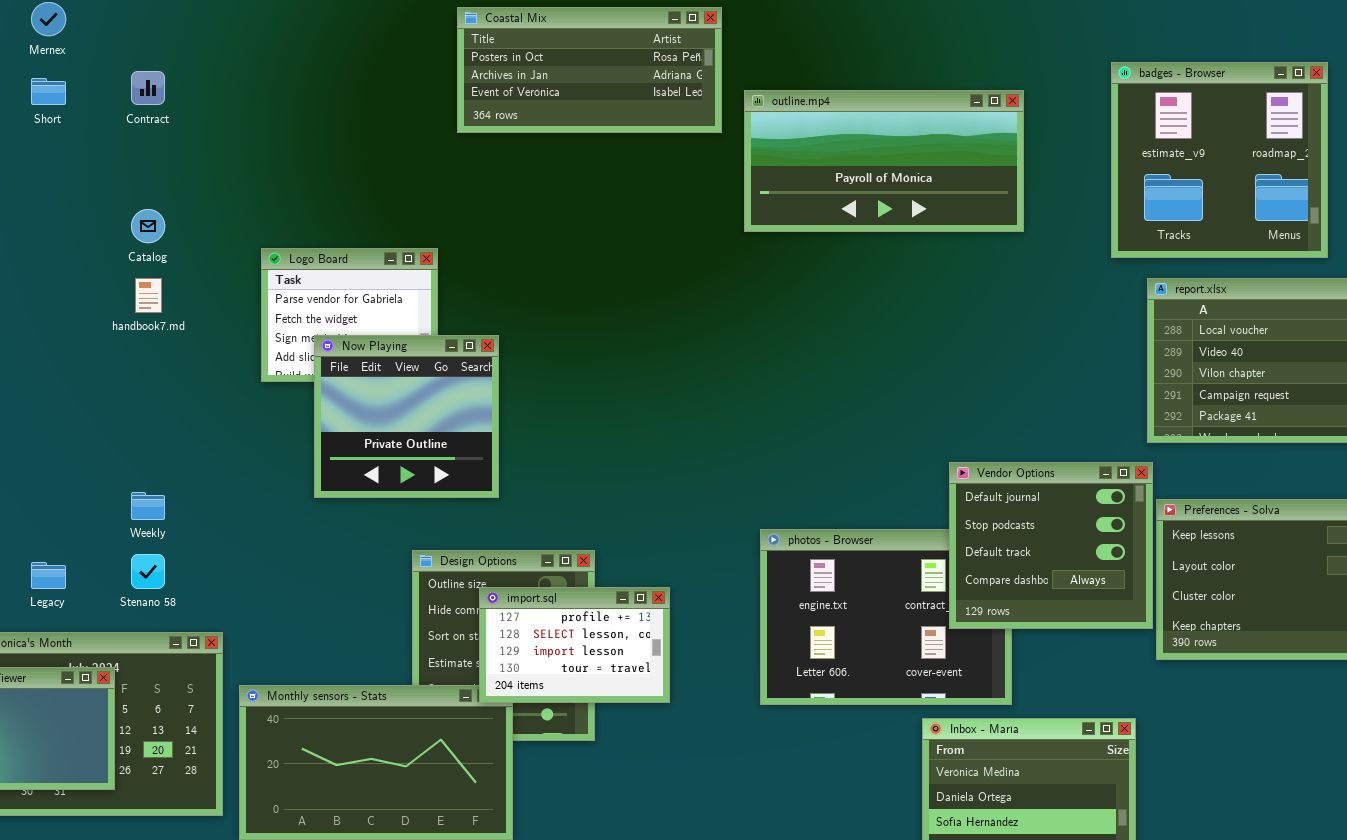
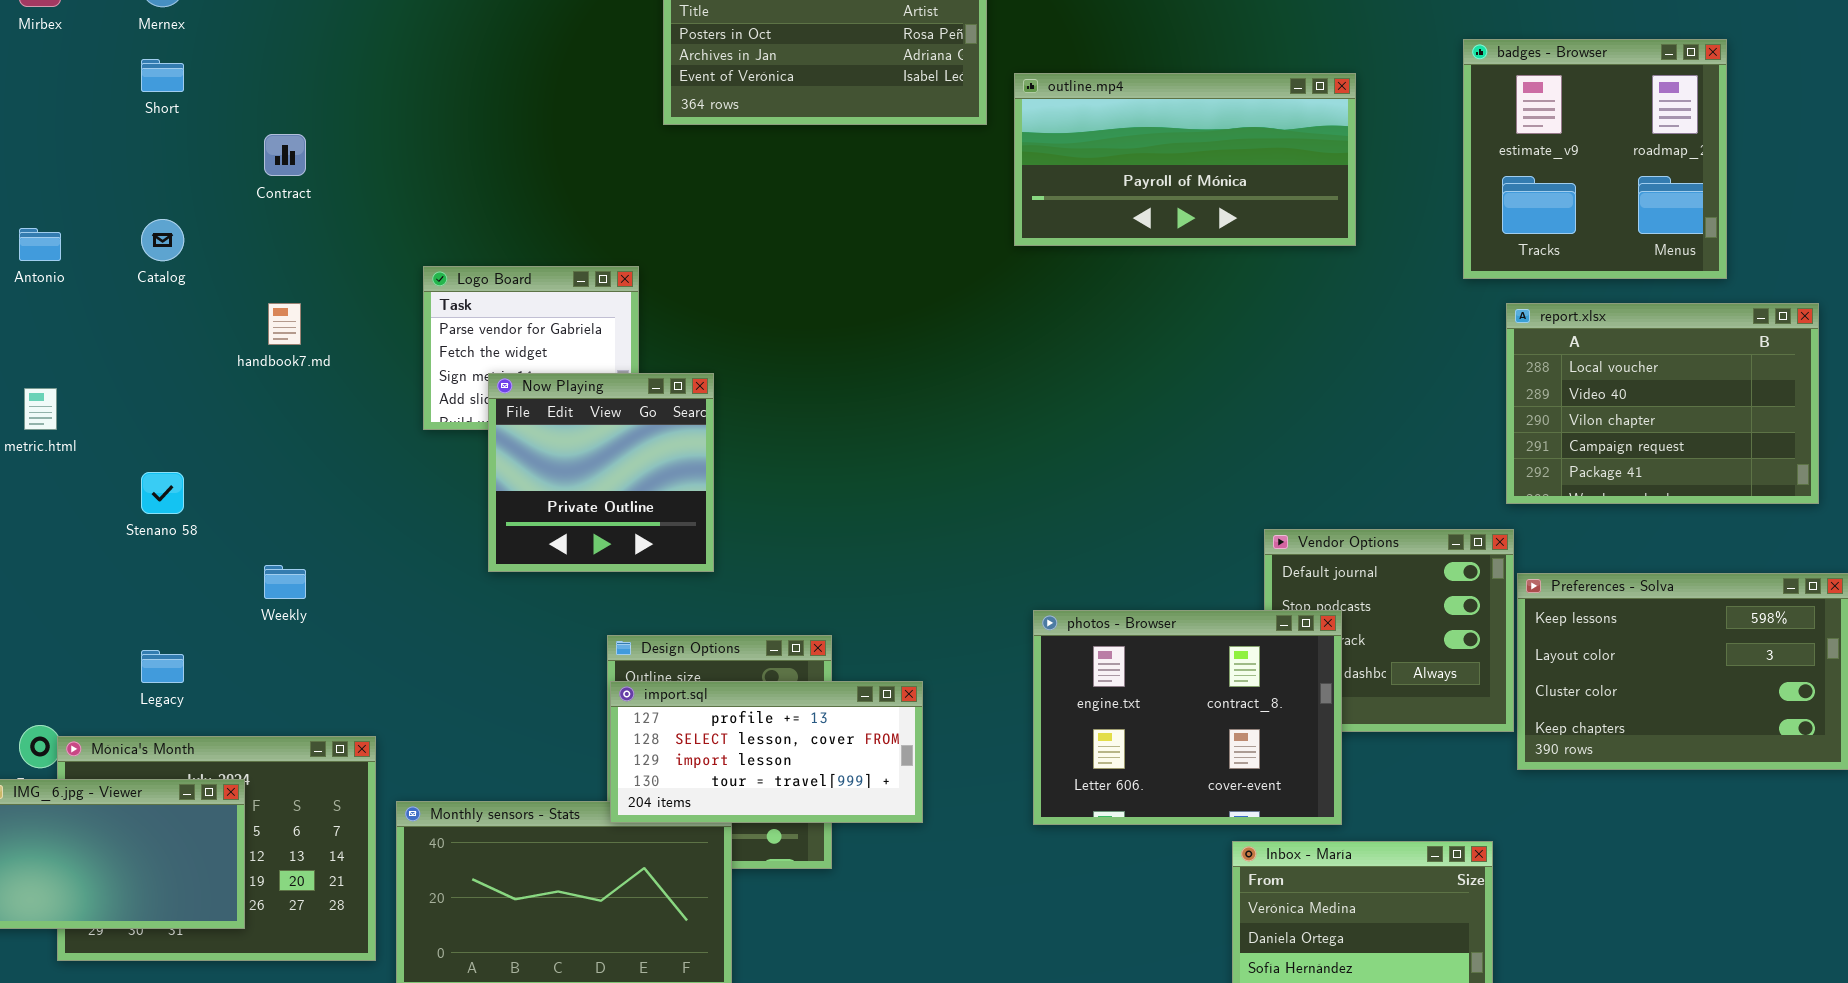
Contract: [131,71,165,105] -> [264,134,306,176], moved
Catalog: [131,209,165,243] -> [141,219,184,261], moved
photos - Browser: [760,529,1012,705] -> [1033,610,1342,825], raised
Stenano 58: [131,554,165,589] -> [141,472,184,514], moved
import.sql: [479,587,670,703] -> [610,681,923,823], resized

